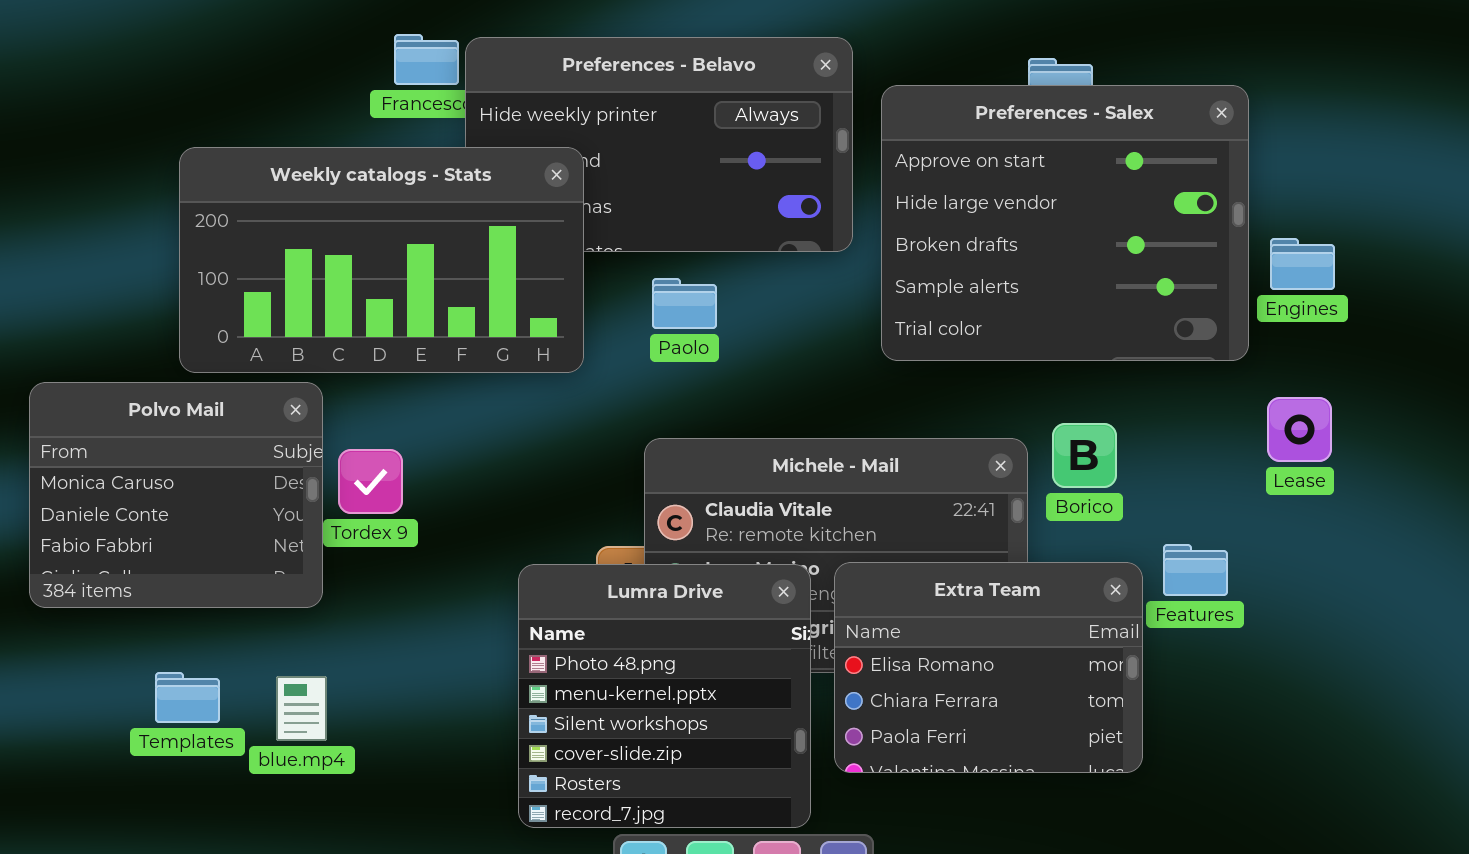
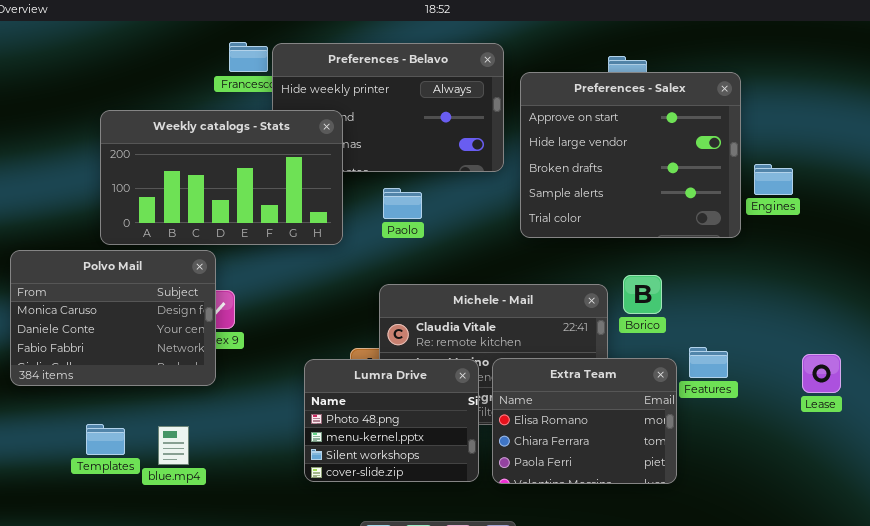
Polvo Mail: [29,382,323,608] -> [10,250,216,386], resized
Lease: [1267,397,1332,462] -> [802,354,841,393], moved
Lumra Drive: [518,564,811,828] -> [304,359,479,482], resized

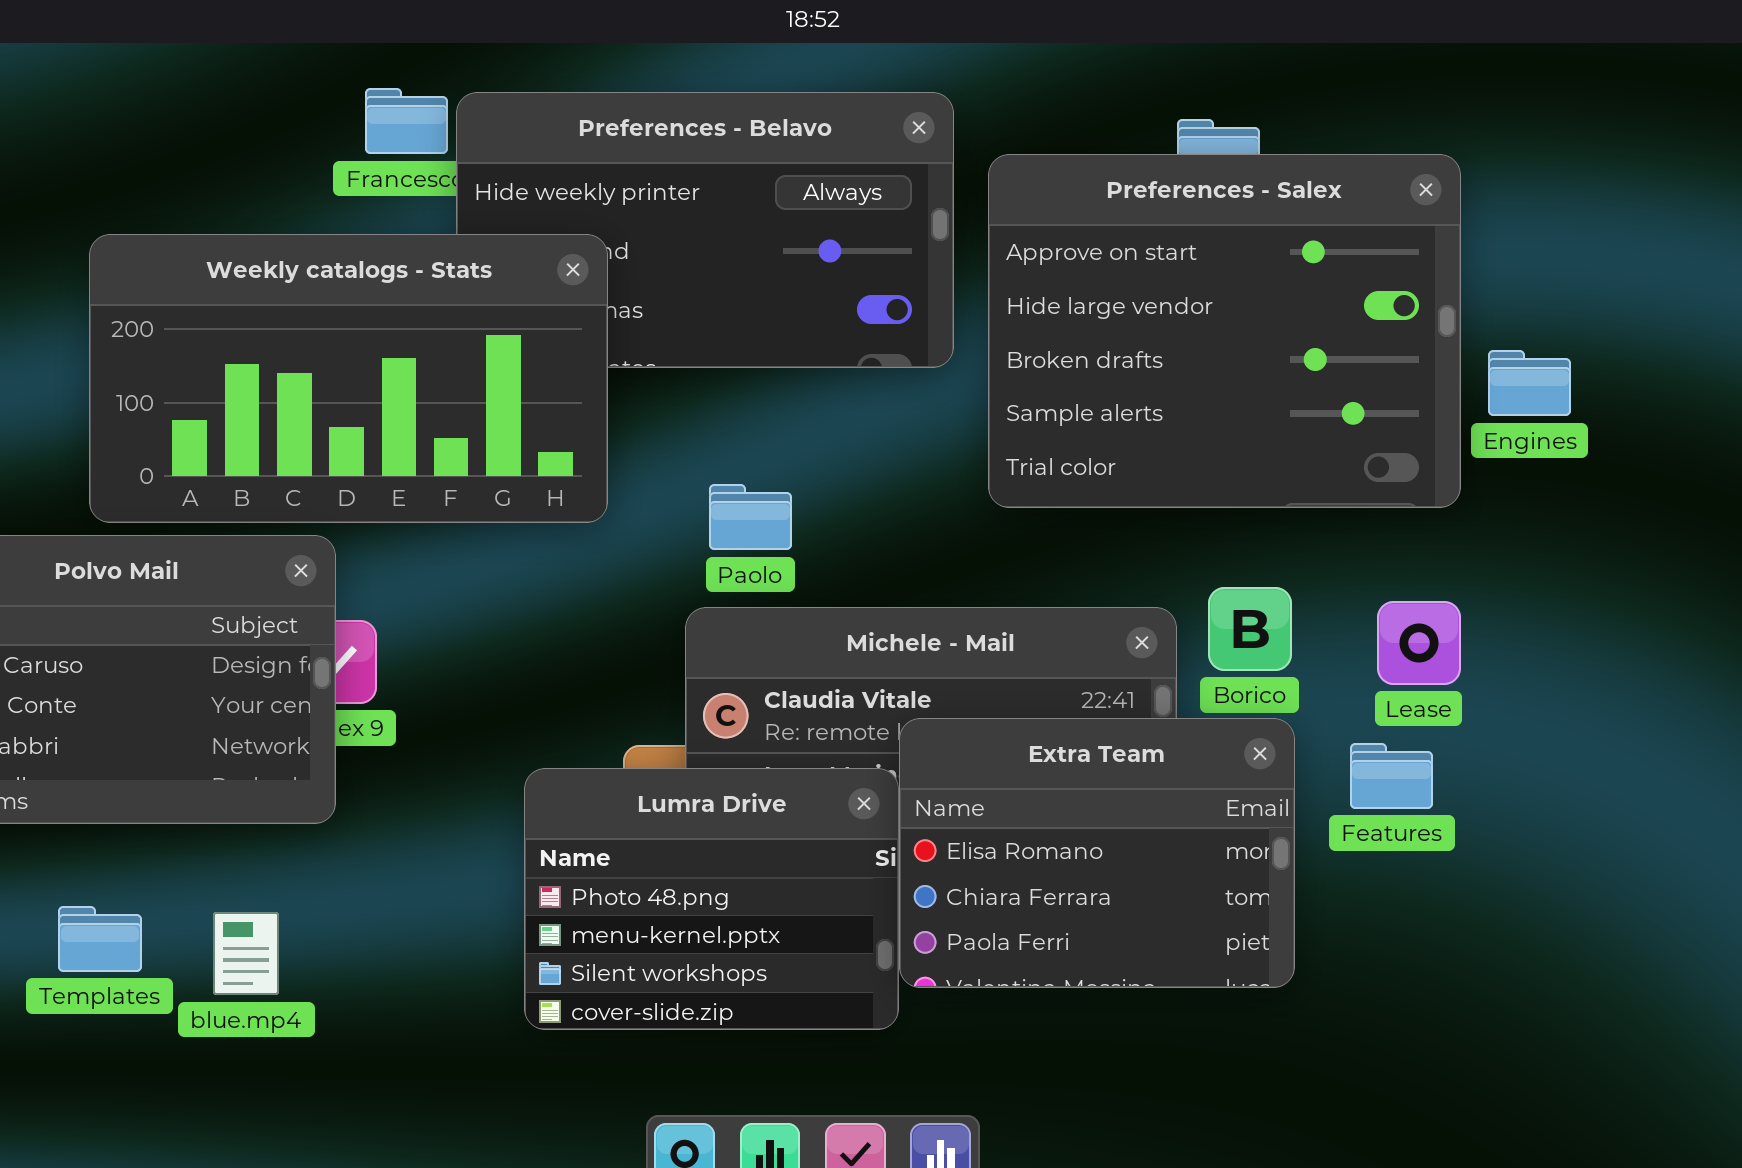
Paolo: [383,188,422,219] -> [709,484,792,550], moved
Lease: [802,354,841,393] -> [1377,601,1461,685], moved
Extra Team: [492,358,677,484] -> [899,718,1295,988], moved

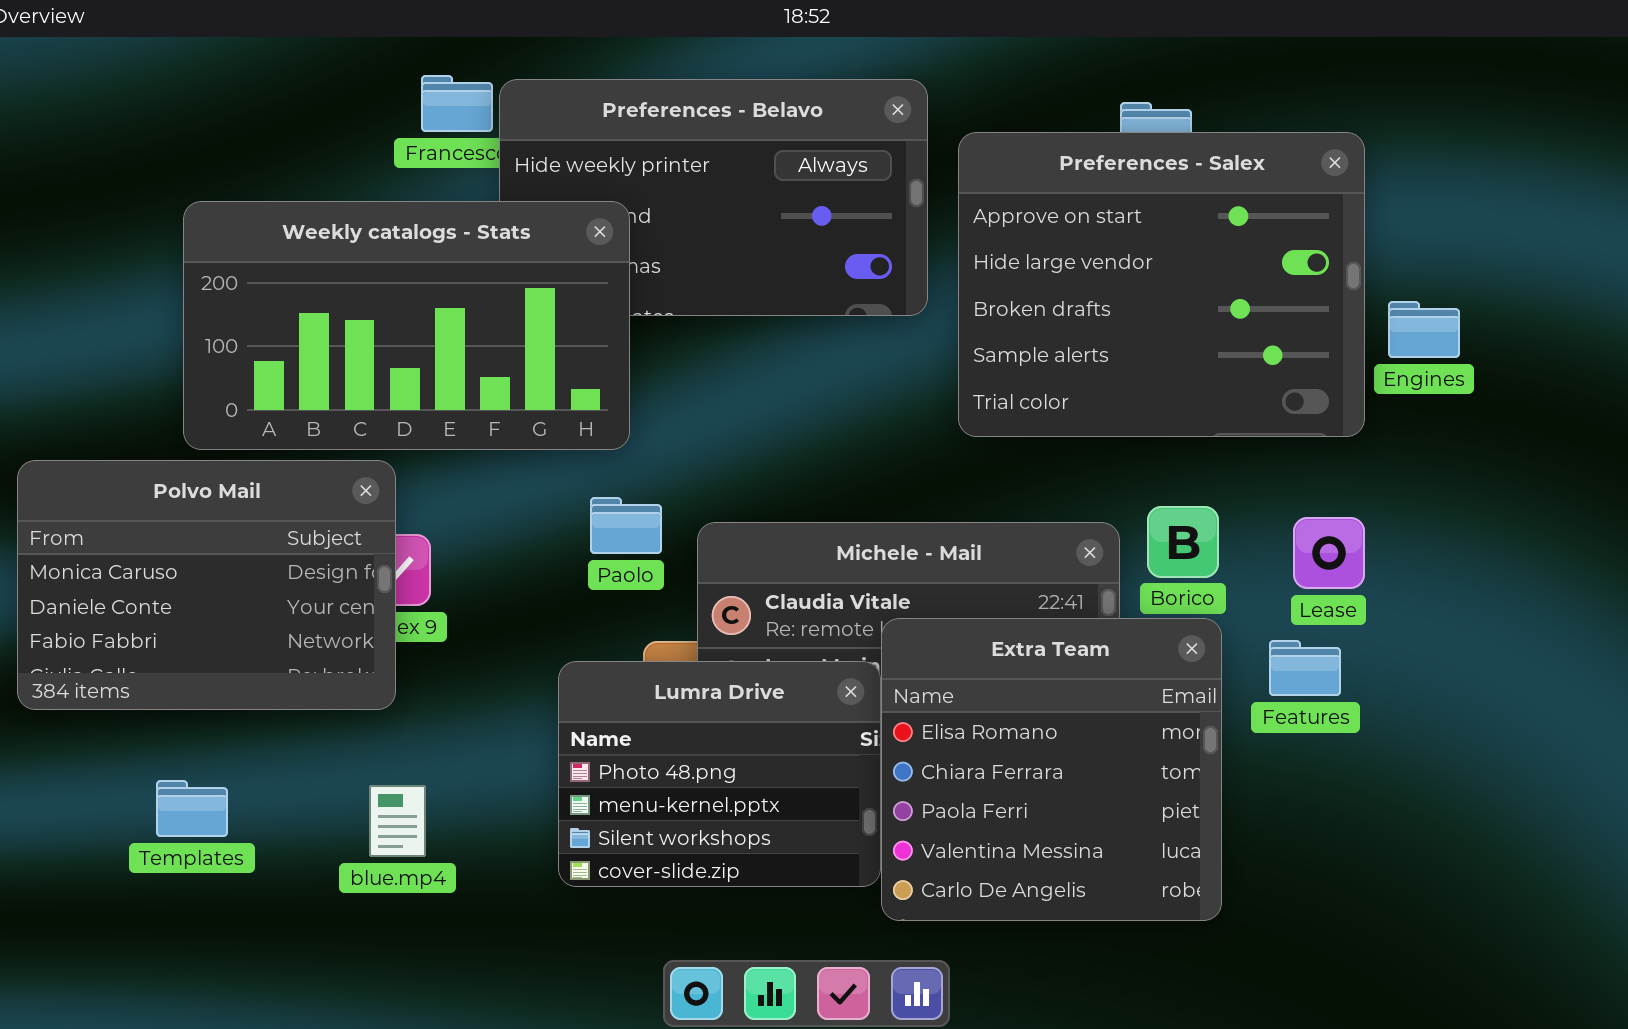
Paolo: [709,484,792,550] -> [590,497,662,554], moved
Extra Team: [899,718,1295,988] -> [881,618,1222,921], resized
blue.mp4: [213,912,279,995] -> [369,785,426,857], moved

